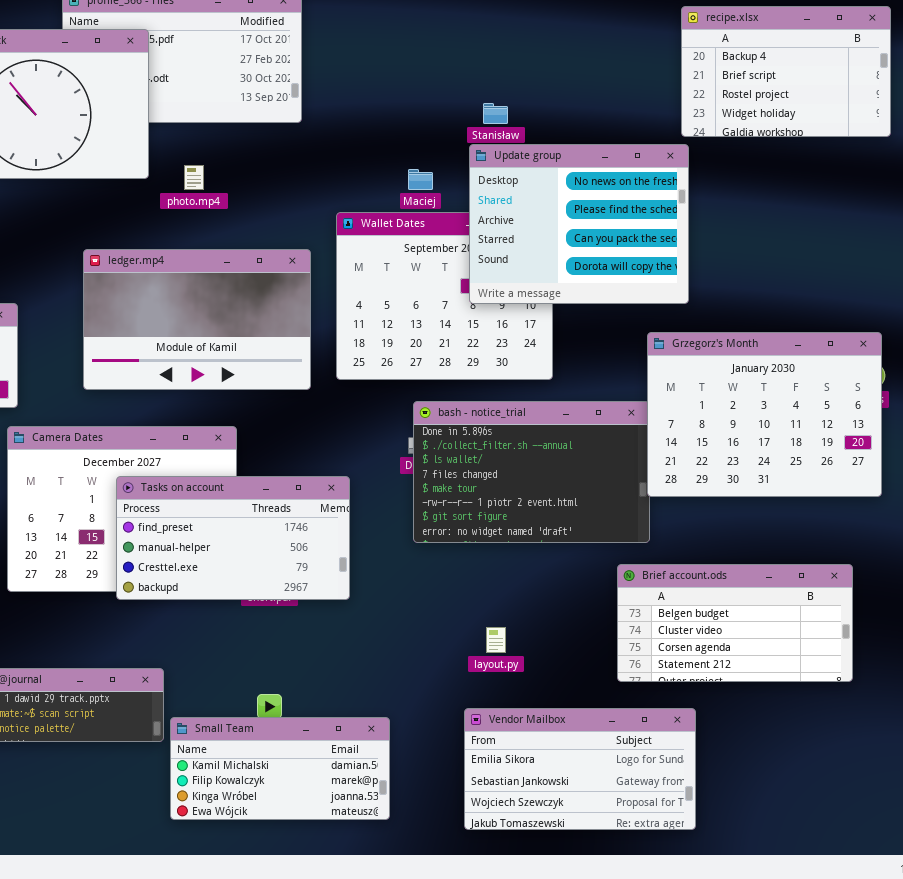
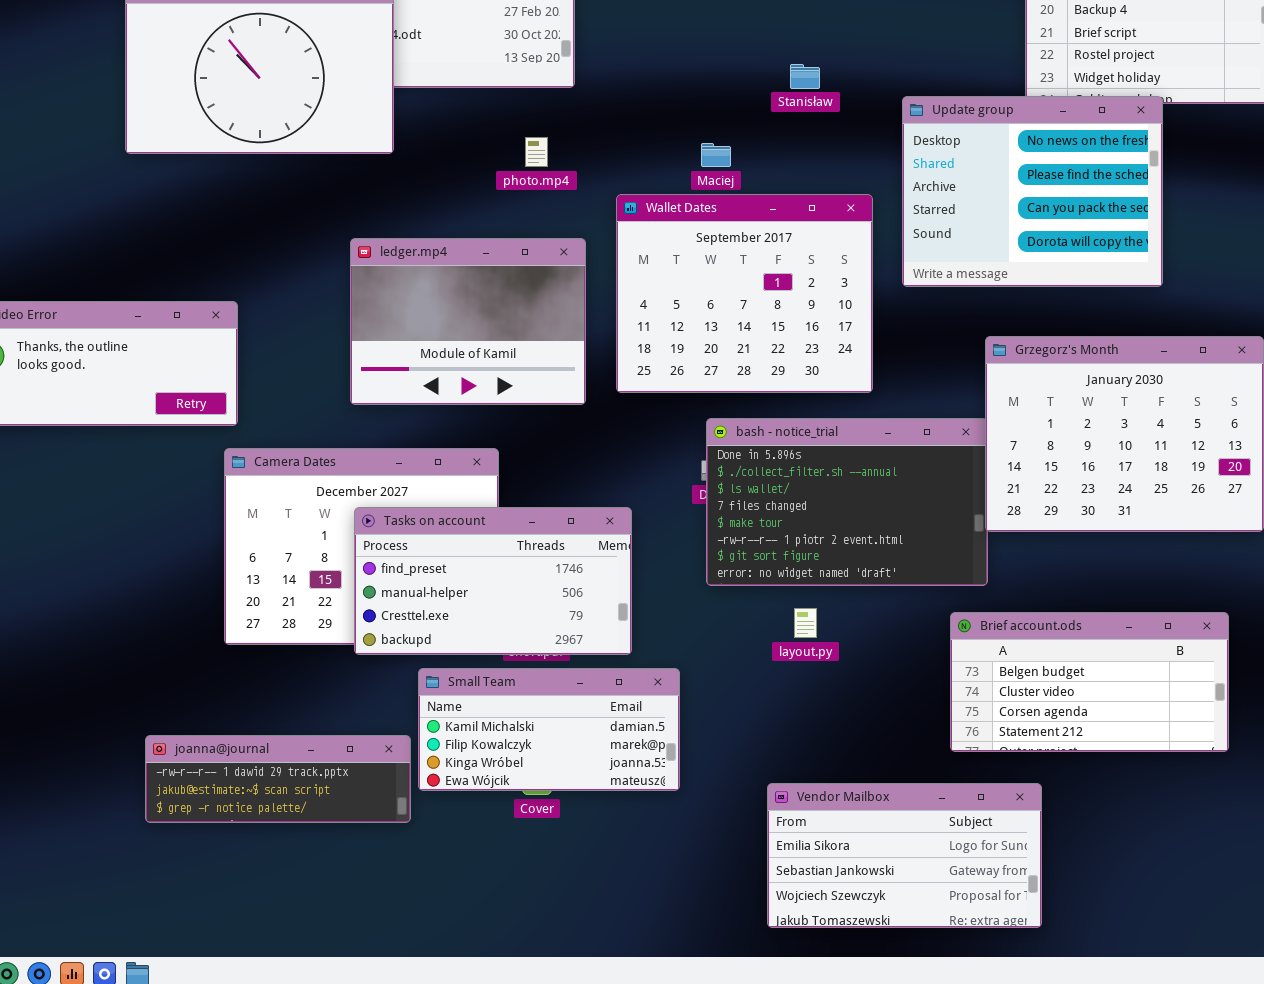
Update group: [469,144,689,304] -> [902,96,1163,287], moved
photo.mp4: [184,165,204,190] -> [525,137,548,167], moved
ledger.mp4: [83,249,311,390] -> [350,238,586,405], resized
layout.py: [486,627,506,653] -> [794,608,817,638], moved
Small Team: [170,717,390,820] -> [418,668,680,791], moved

